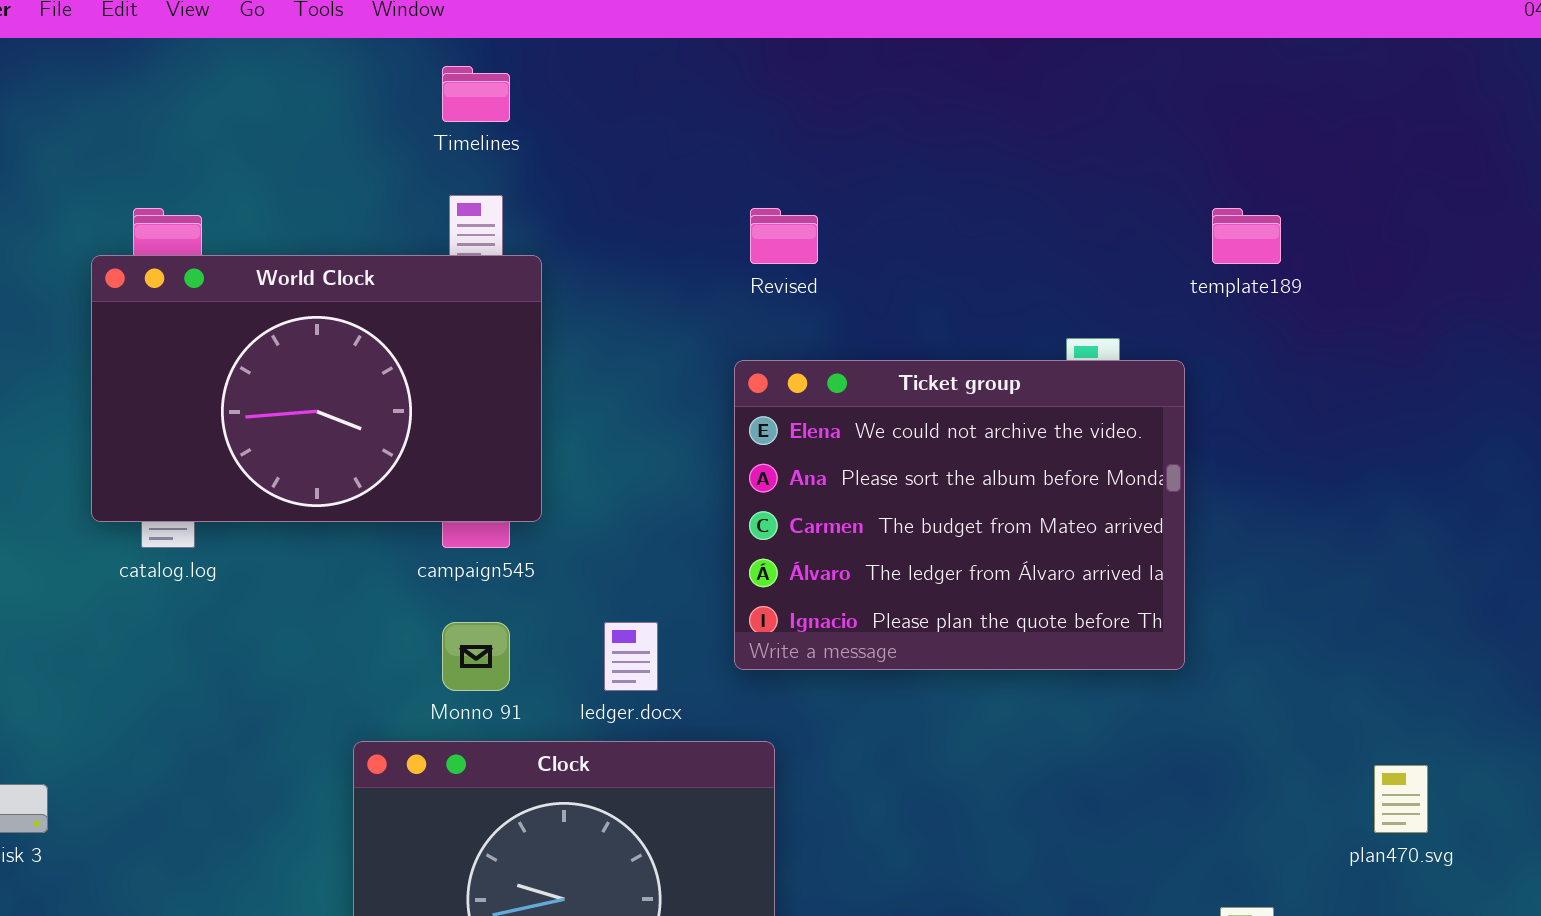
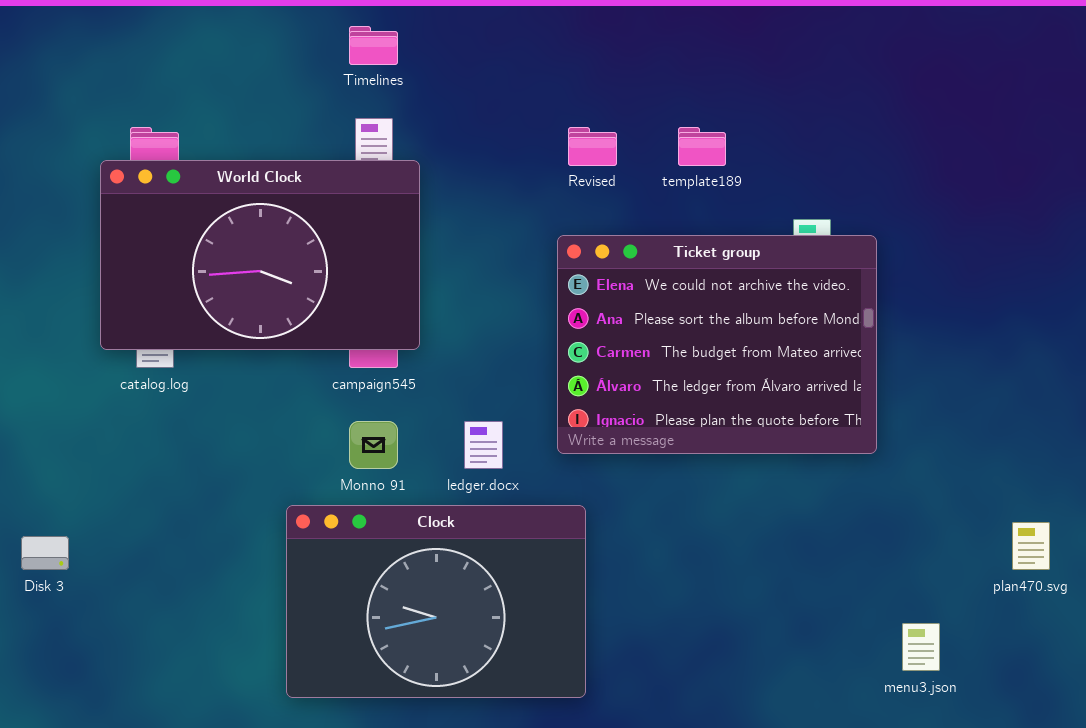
template189: [1212,208,1281,264] -> [678,127,726,166], moved

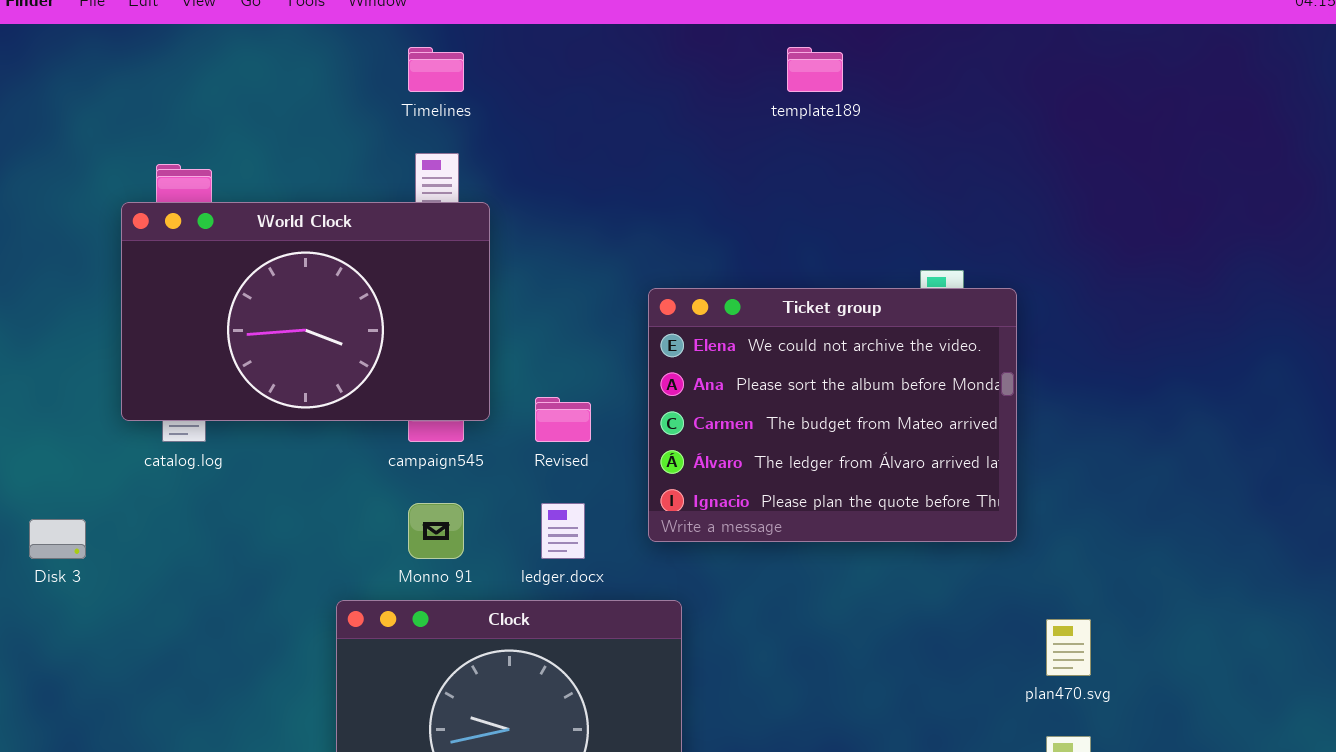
Revised: [568,127,617,166] -> [535,397,591,442], moved
template189: [678,127,726,166] -> [787,47,843,92], moved
plan470.svg: [1012,522,1050,570] -> [1046,619,1091,676], moved
Disk 3: [21,536,69,570] -> [29,519,86,559], moved

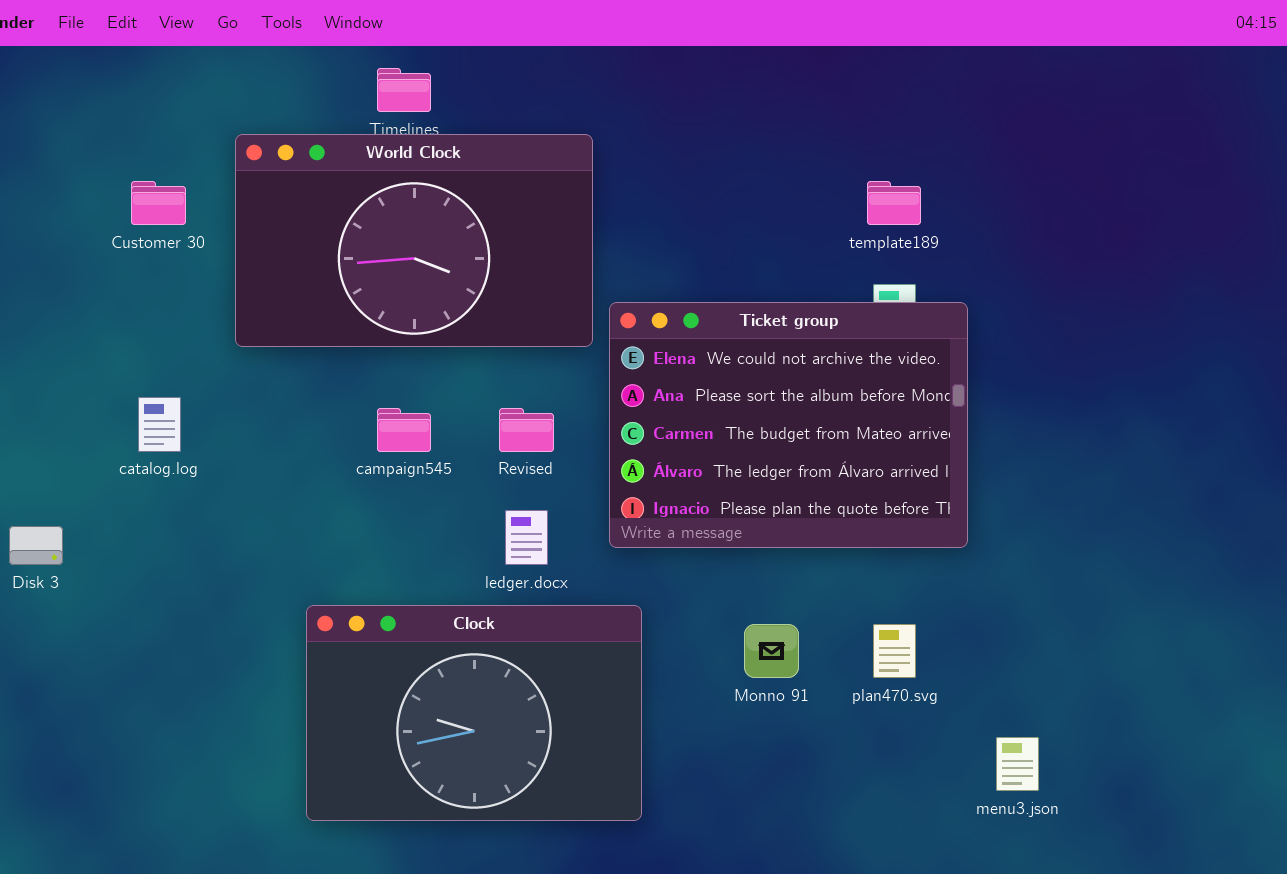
template189: [787,47,843,92] -> [867,181,921,225], moved
World Clock: [121,202,490,421] -> [235,134,593,347], moved
Monno 91: [408,503,464,559] -> [744,624,799,678], moved
plan470.svg: [1046,619,1091,676] -> [873,624,916,678], moved

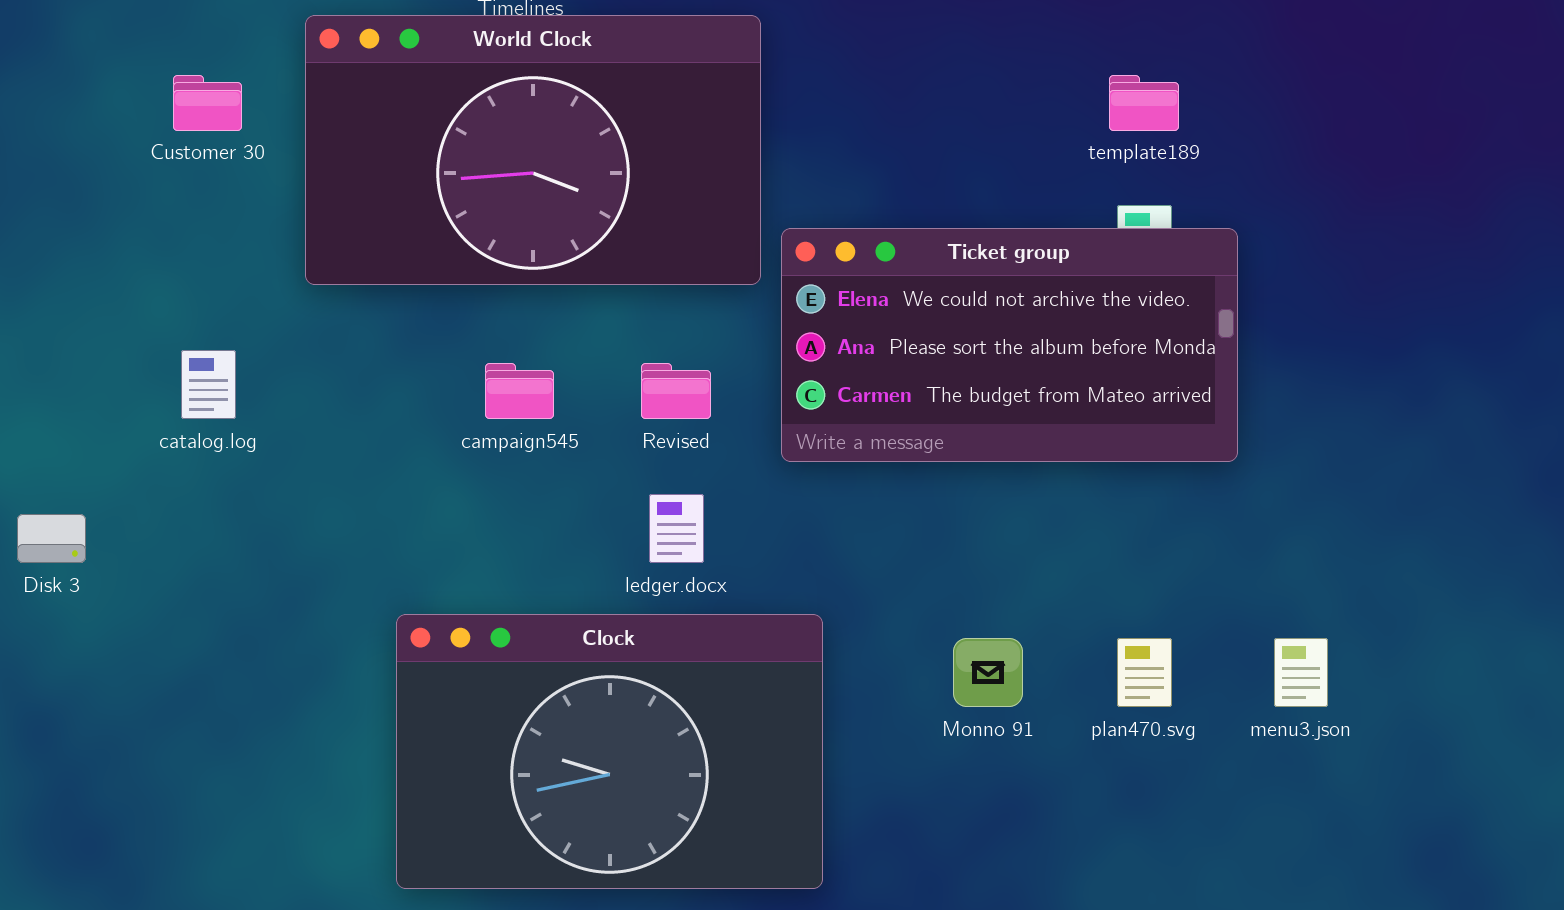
Ticket group: [609,302,968,548] -> [781,228,1238,462], resized
menu3.json: [996,737,1039,791] -> [1274,638,1328,707], moved

